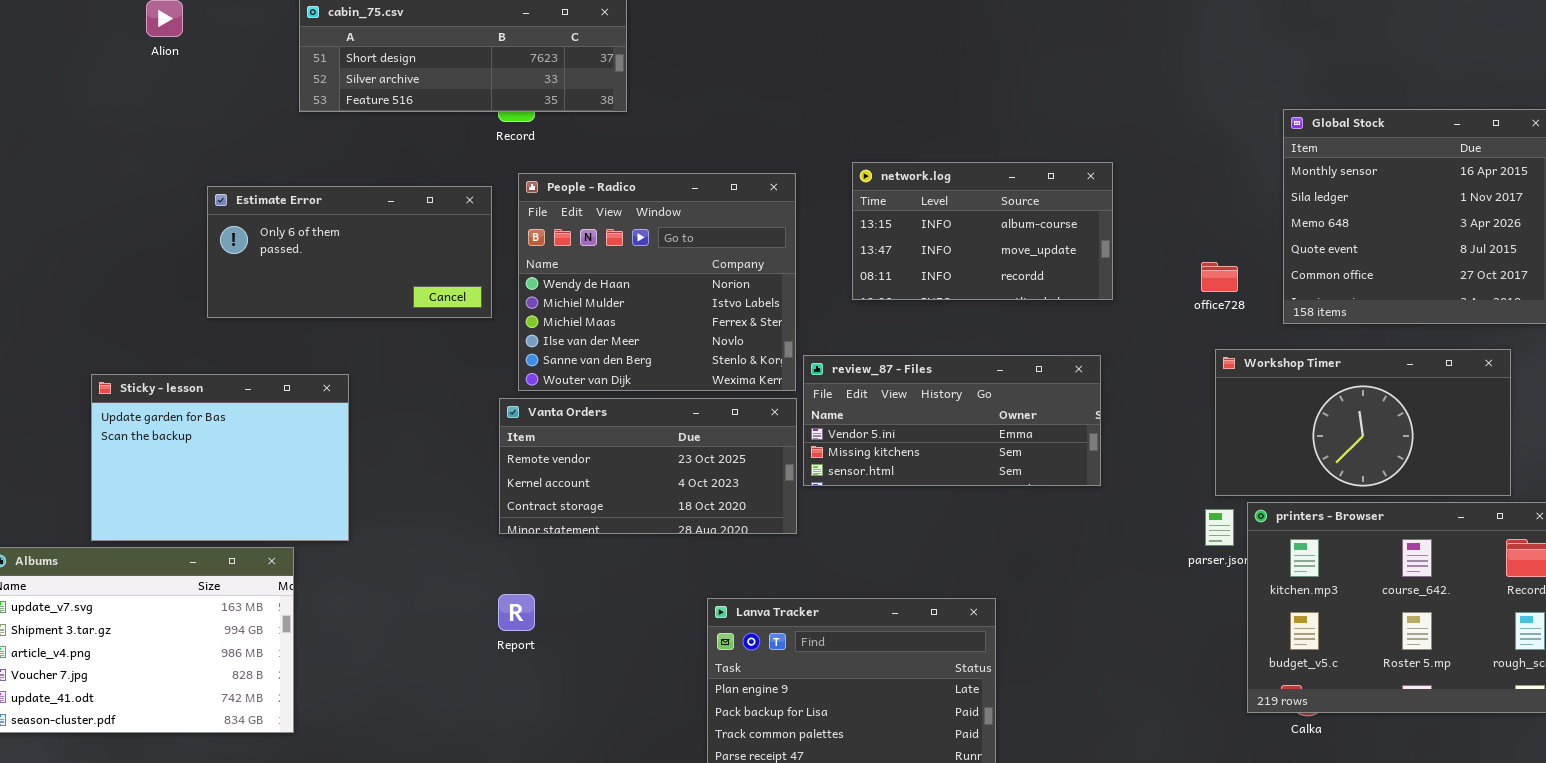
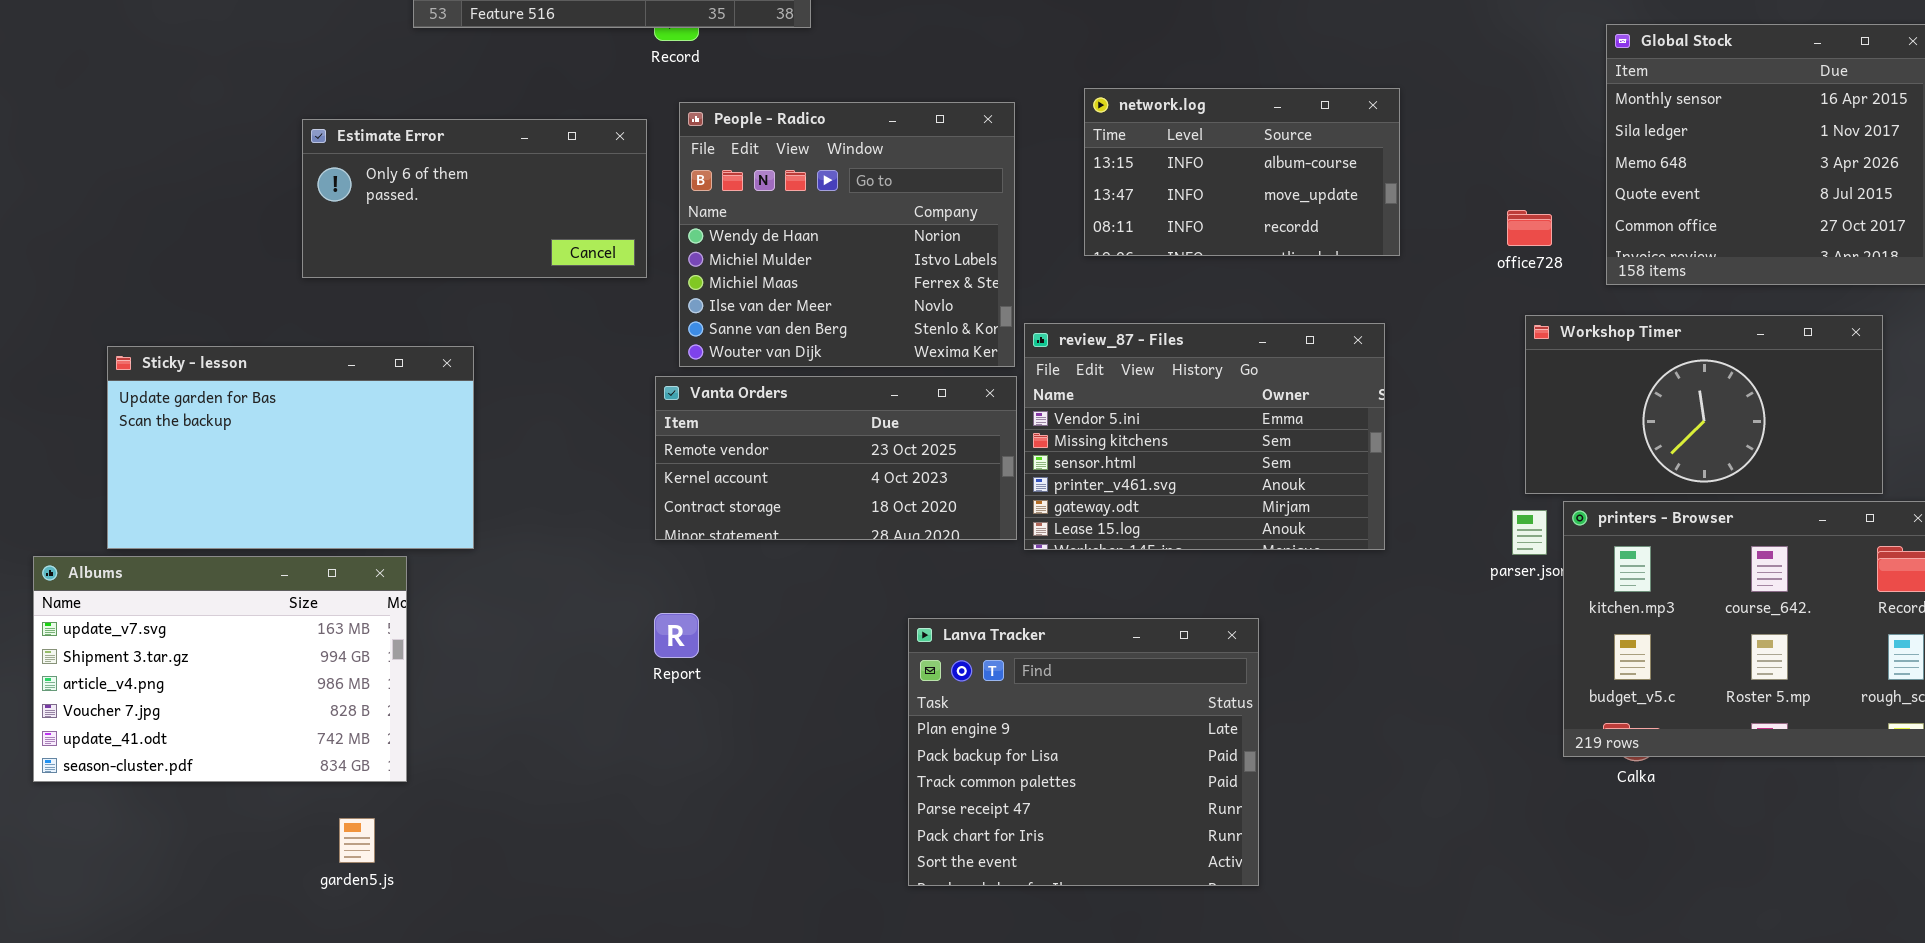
review_87 - Files: [803,355,1101,486] -> [1024,323,1385,550], resized
Sticky - lesson: [91,374,349,541] -> [107,346,474,549], resized

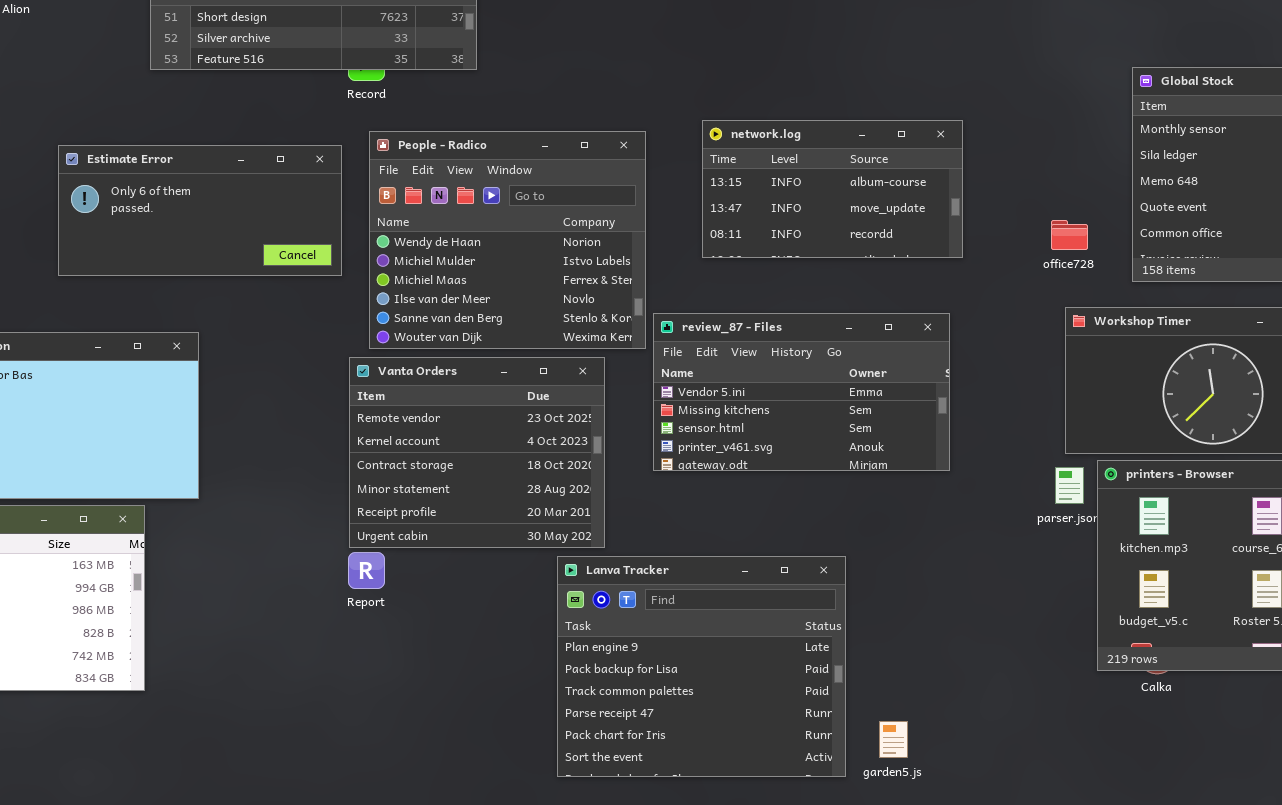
review_87 - Files: [1024,323,1385,550] -> [653,313,950,471], resized
Vanta Orders: [655,376,1017,540] -> [349,357,605,548], resized
garden5.js: [339,818,375,863] -> [879,721,908,758], moved

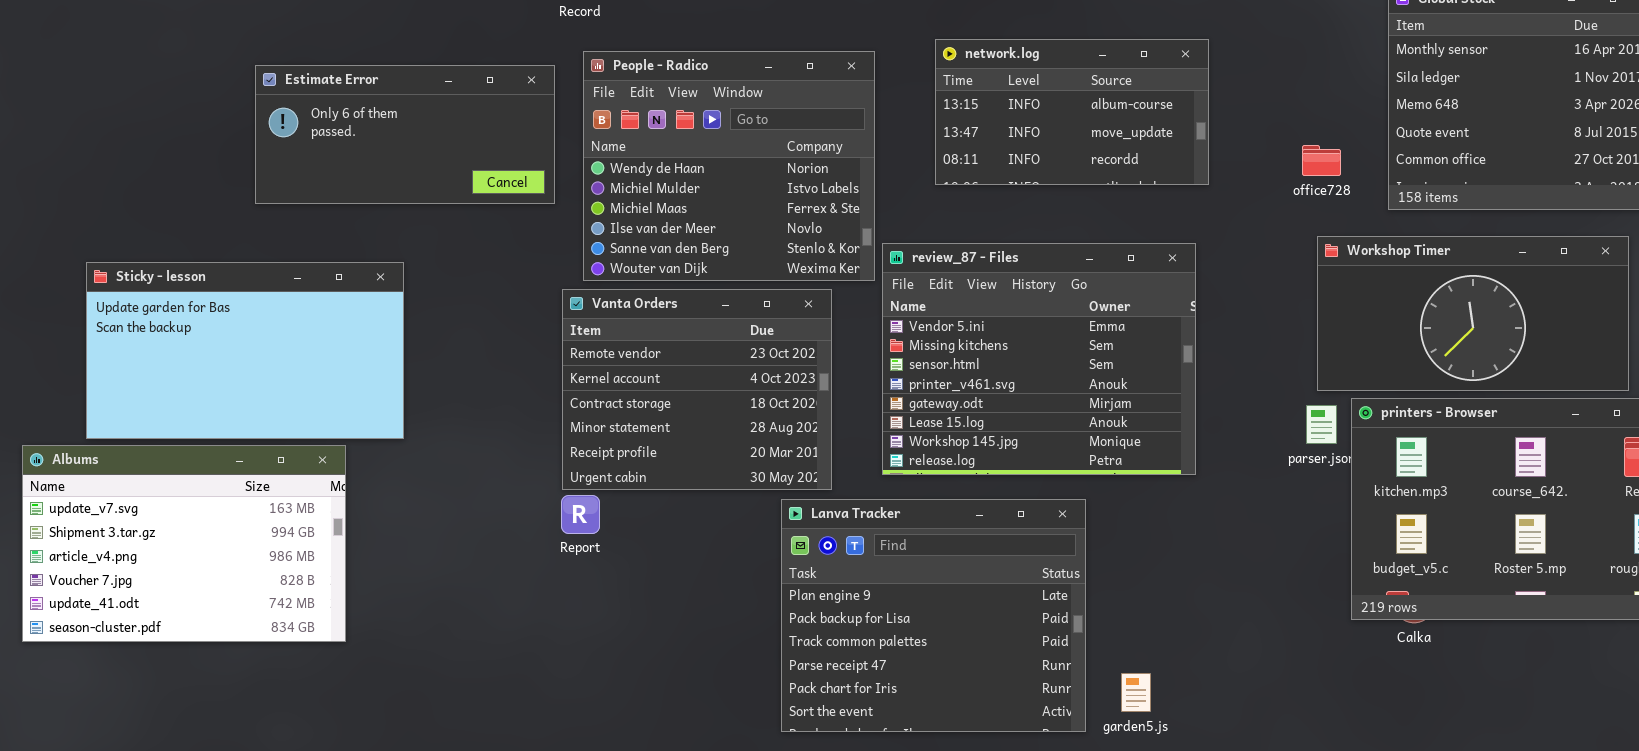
review_87 - Files: [653,313,950,471] -> [882,243,1196,475], resized

